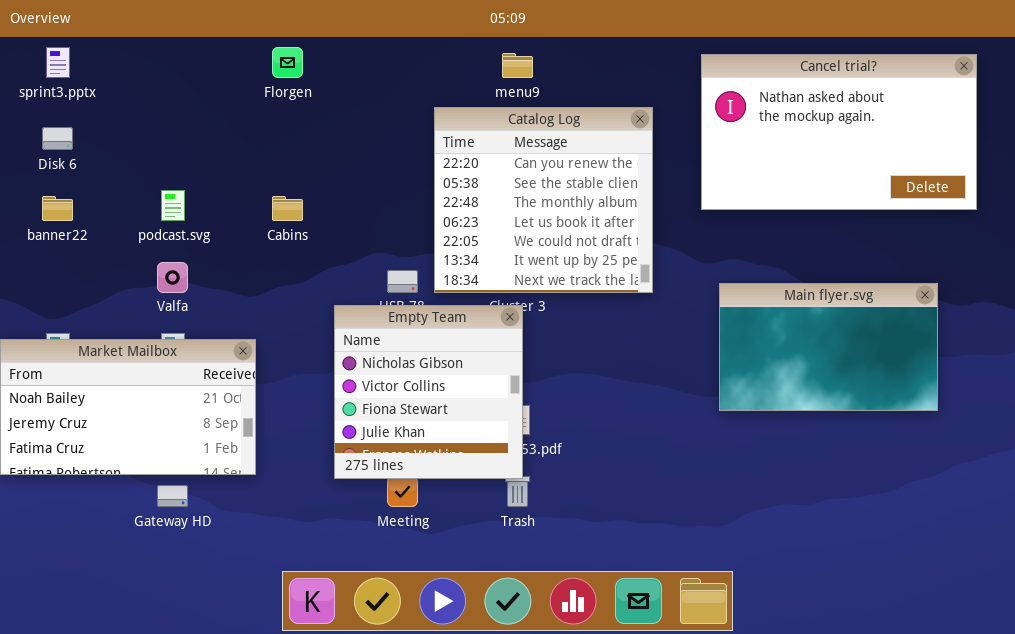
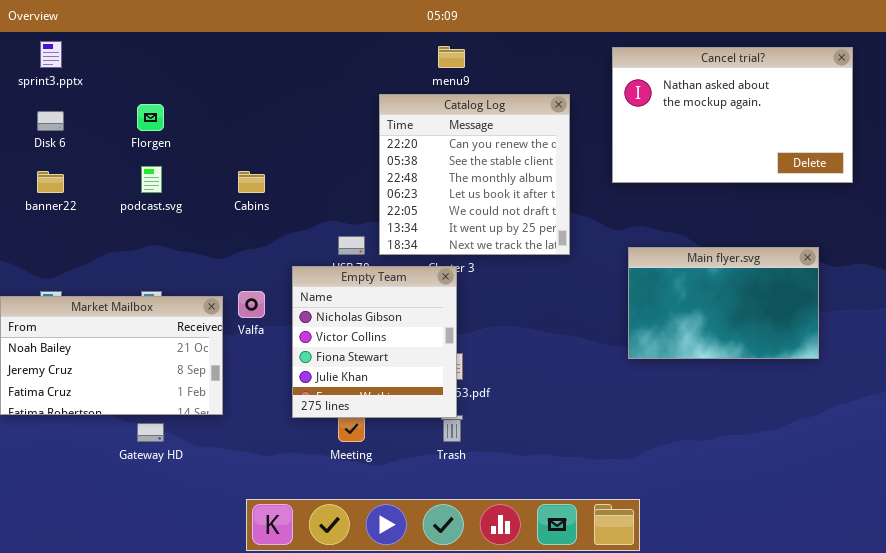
Florgen: [272,47,303,78] -> [137,104,164,131], moved
Valfa: [157,262,188,293] -> [238,291,265,318], moved

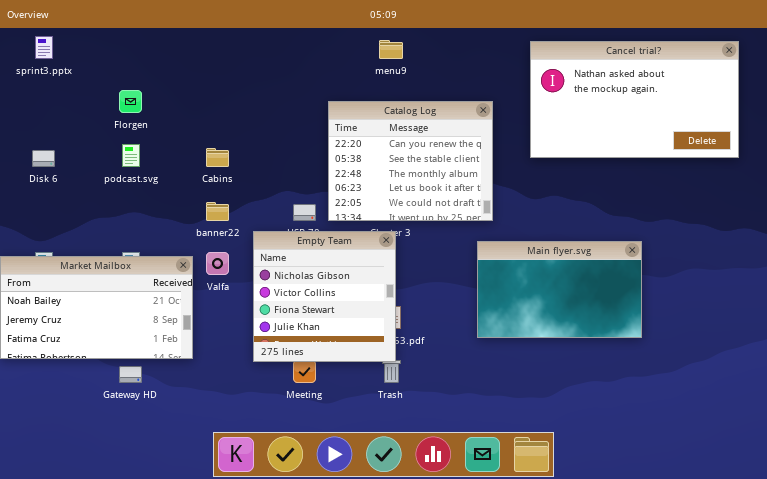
Catalog Log: [379,94,570,255] -> [328,101,493,221], resized
Disk 6: [37,111,64,131] -> [32,150,55,167], moved
banner22: [37,171,64,193] -> [206,202,229,221], moved
Main flyer.svg: [628,247,819,359] -> [477,241,642,338], moved

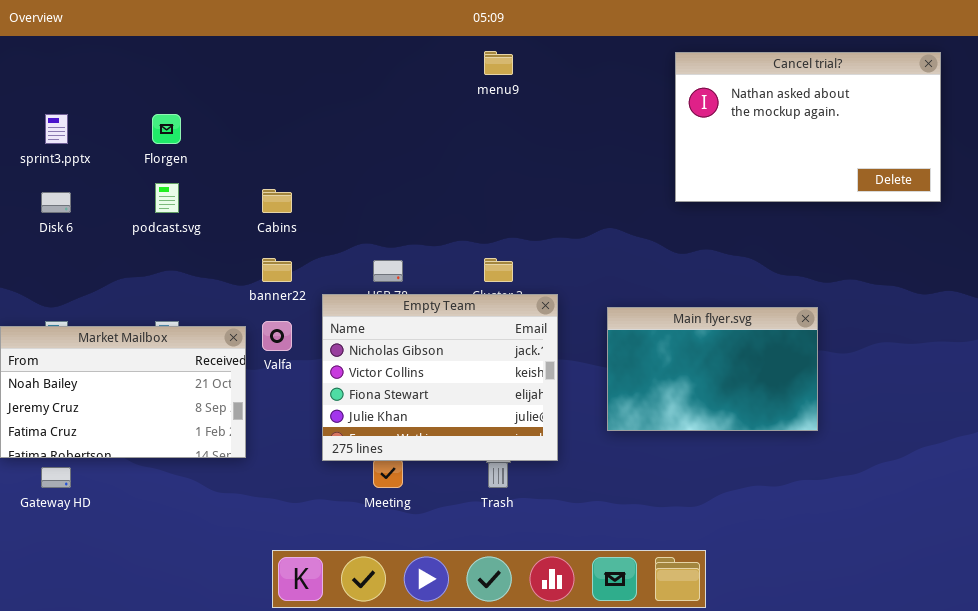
sprint3.pptx: [35,36,53,59] -> [45,114,68,144], moved
Catalog Log: [328,101,493,221] -> none, closed
Empty Team: [253,231,396,362] -> [322,294,558,461], resized
Gateway HD: [119,366,142,383] -> [41,467,71,488], moved

